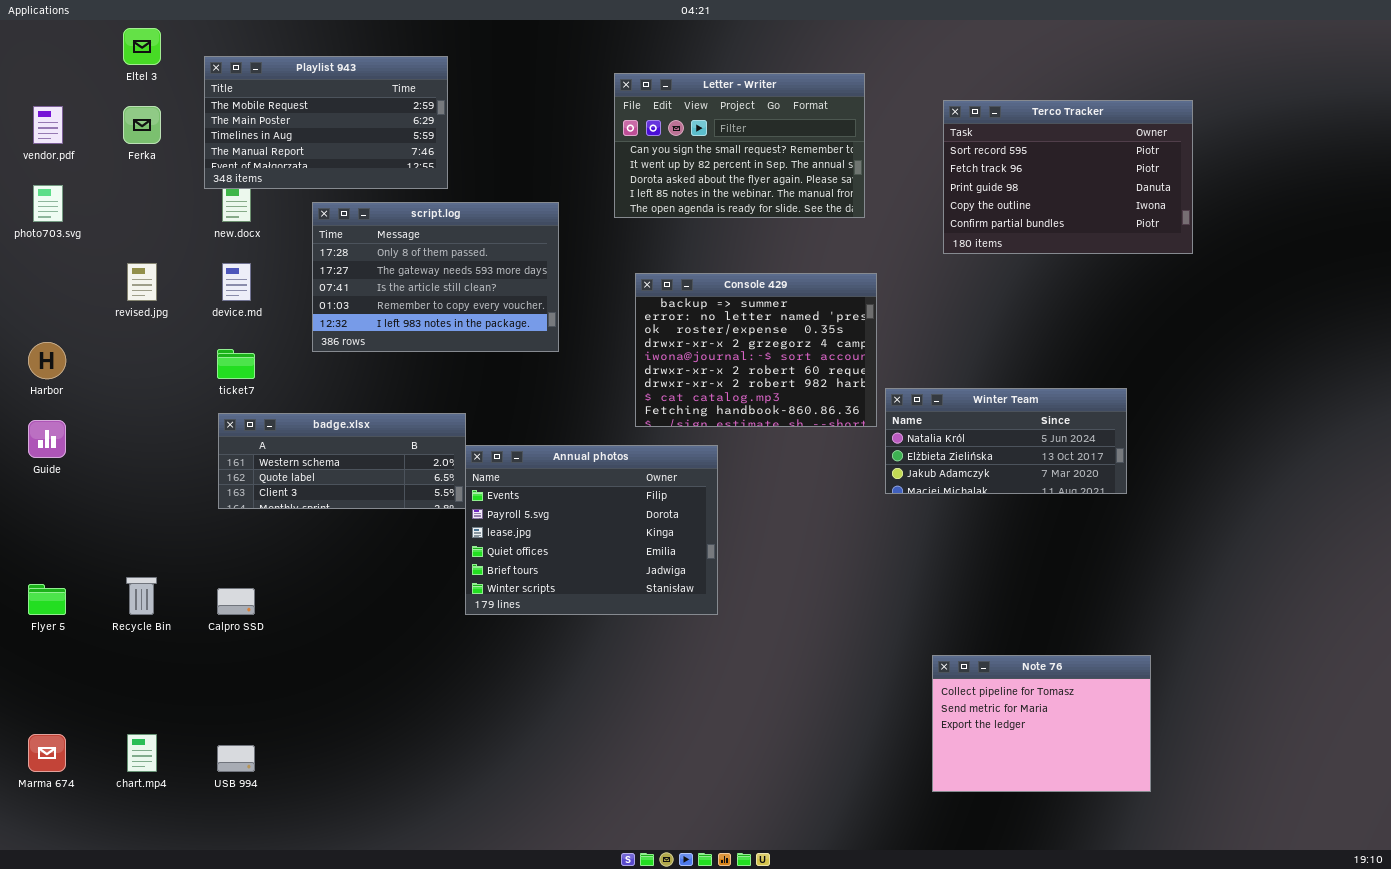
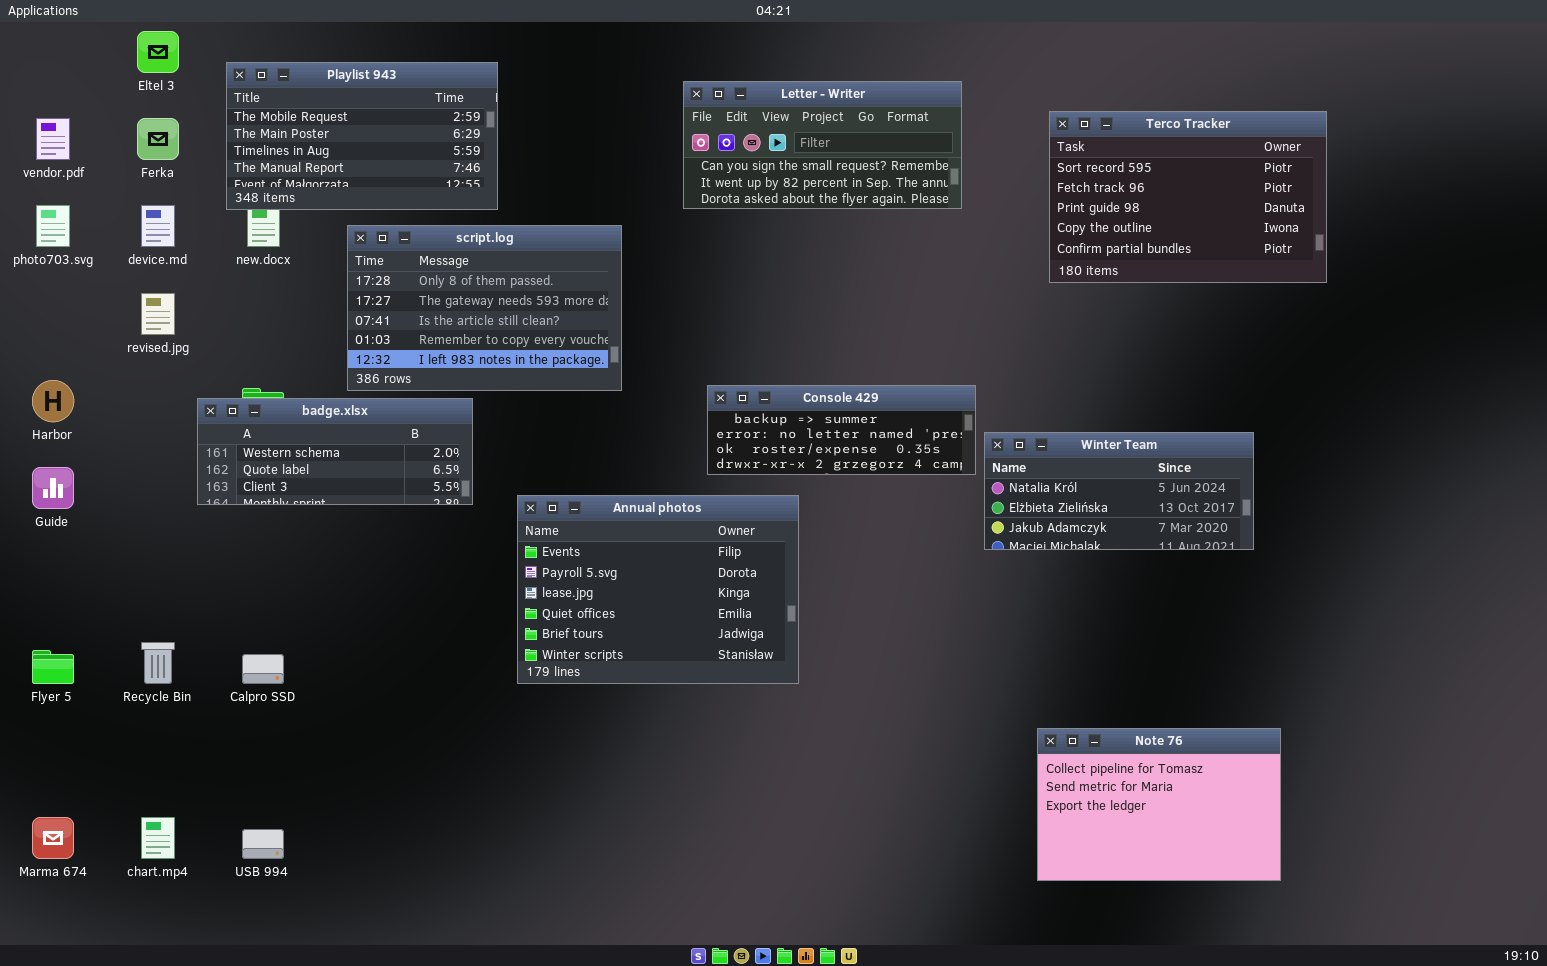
Letter - Writer: [614,73,865,218] -> [683,81,962,209], resized
device.md: [222,263,251,301] -> [141,205,175,247], moved
Console 429: [635,273,877,427] -> [707,385,976,475], resized
badge.xlsx: [218,413,466,509] -> [197,398,473,505], moved

